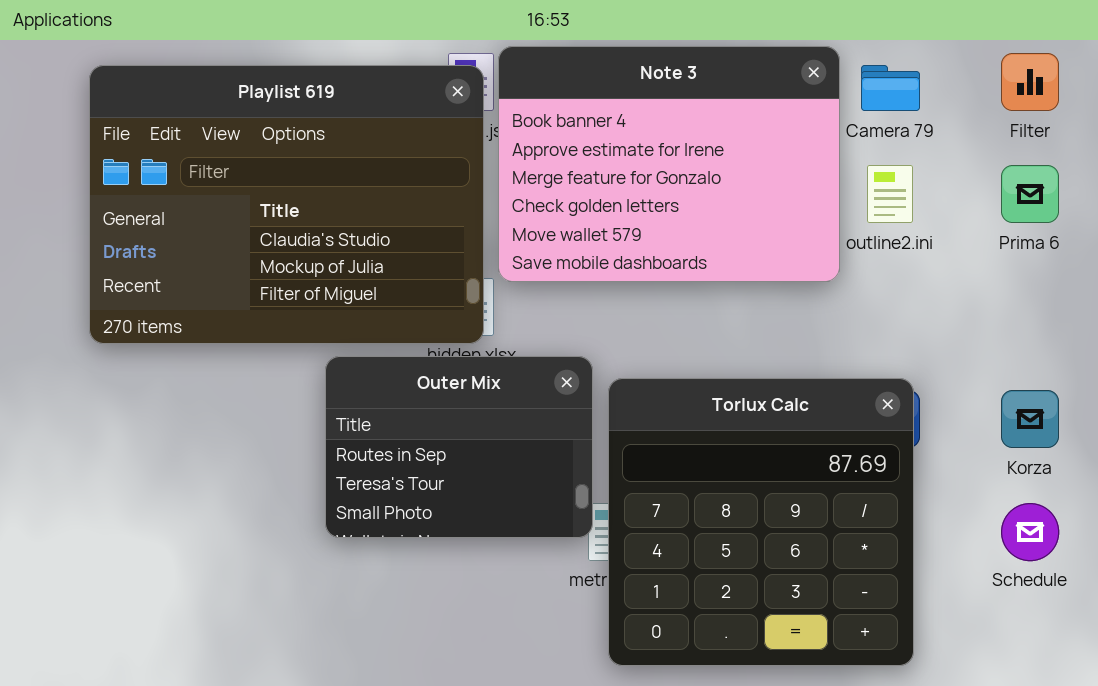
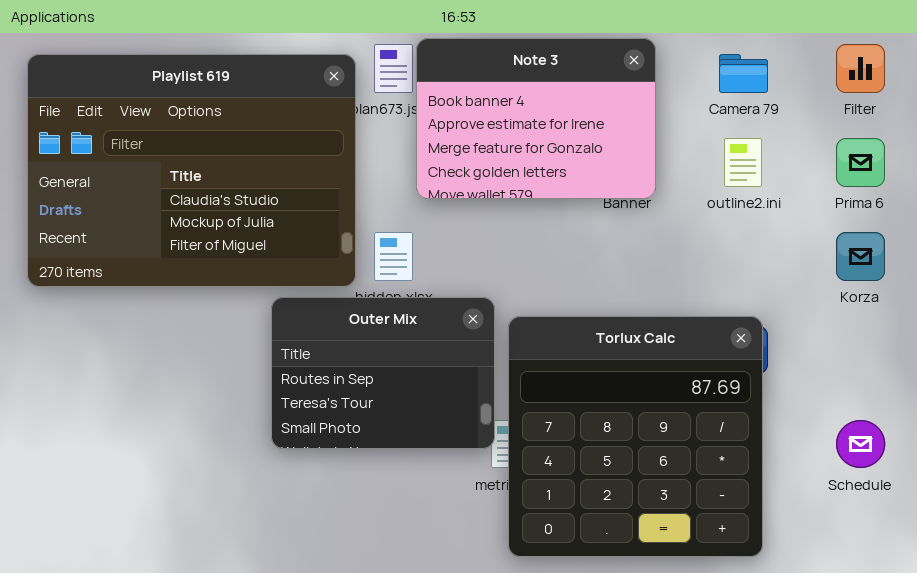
Note 3: [498,46,840,282] -> [416,38,656,199], resized
Playlist 619: [89,65,484,344] -> [27,54,356,287], moved
Korza: [1001,390,1059,448] -> [836,232,885,281], moved

